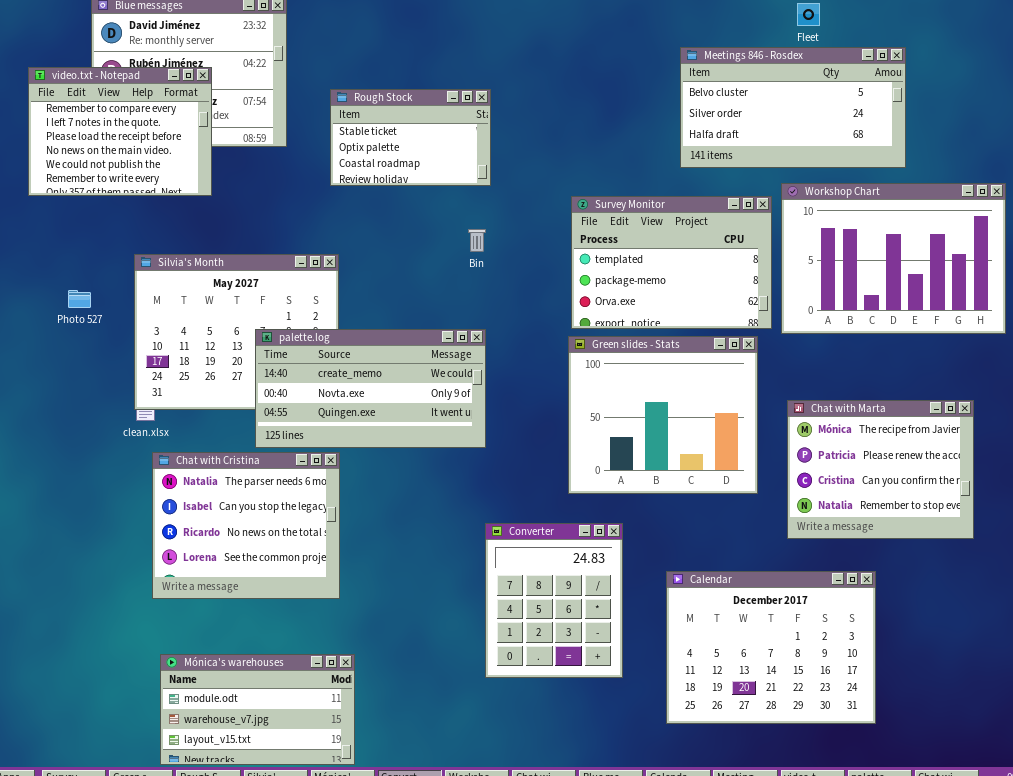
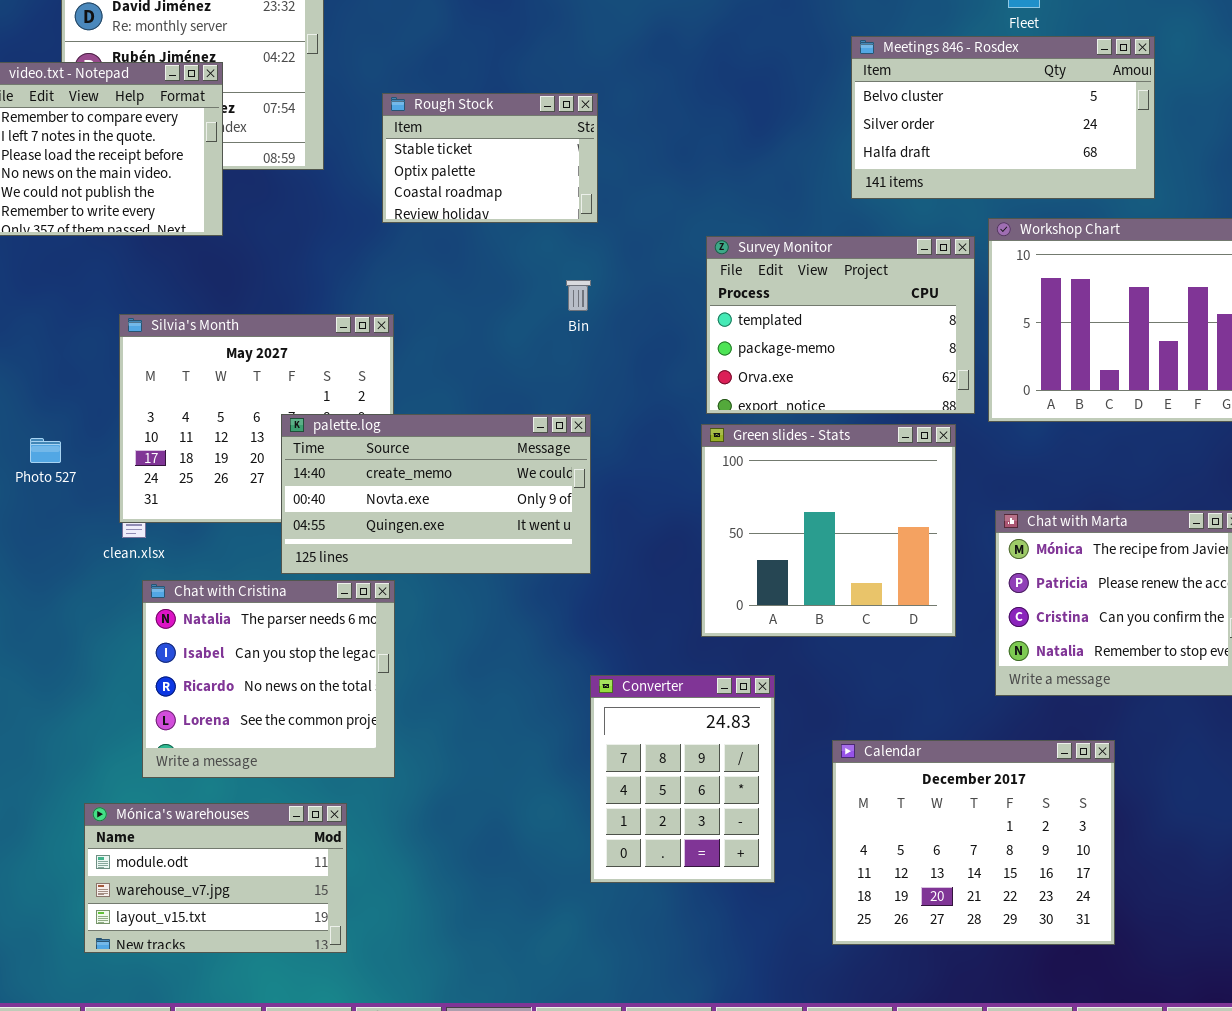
Photo 527: [68,290,91,308] -> [30,438,61,463], moved
Mónica's warehouses: [160,654,355,765] -> [84,803,347,953], moved

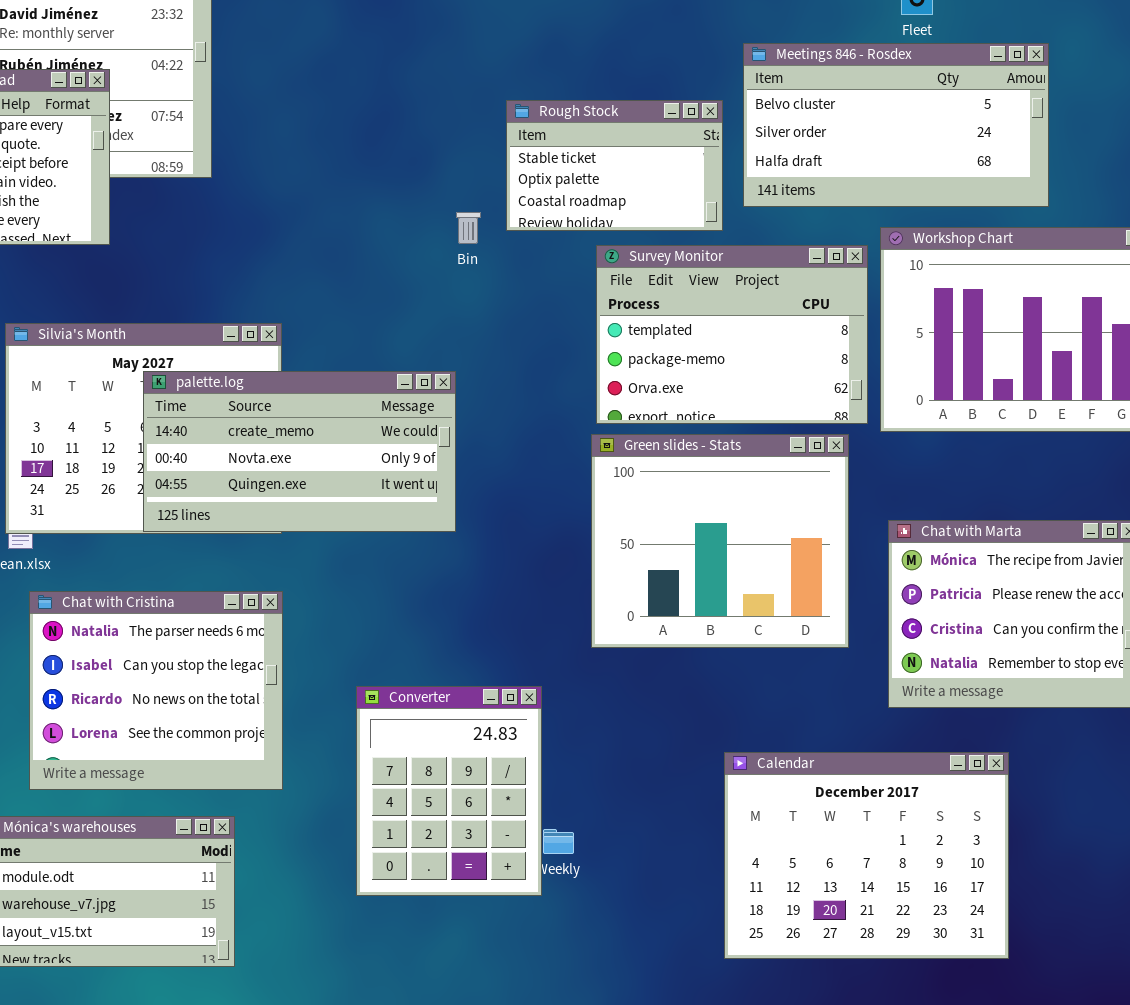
Rough Stock: [382,93,598,223] -> [506,100,723,231], moved
Bin: [566,280,591,311] -> [456,212,481,244], moved
palette.log: [281,414,591,574] -> [143,371,456,532], moved
Converter: [590,675,775,883] -> [356,686,542,896], moved

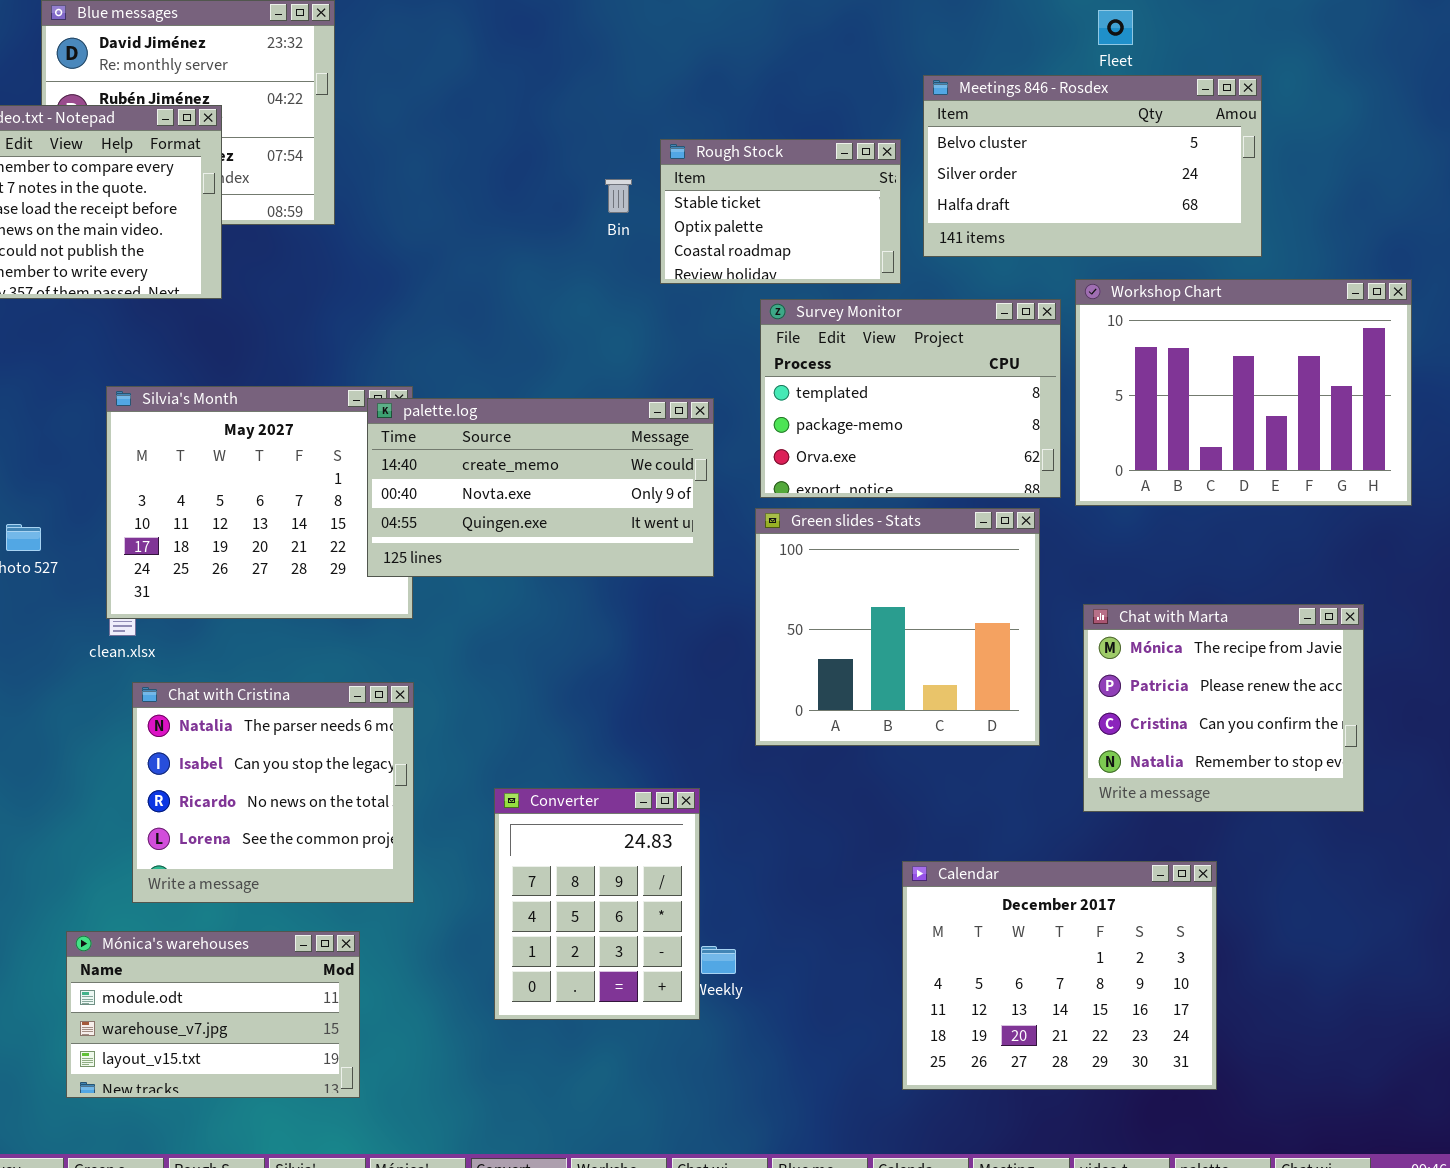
Bin: [456,212,481,244] -> [605,179,632,213], moved
palette.log: [143,371,456,532] -> [367,398,714,577], moved

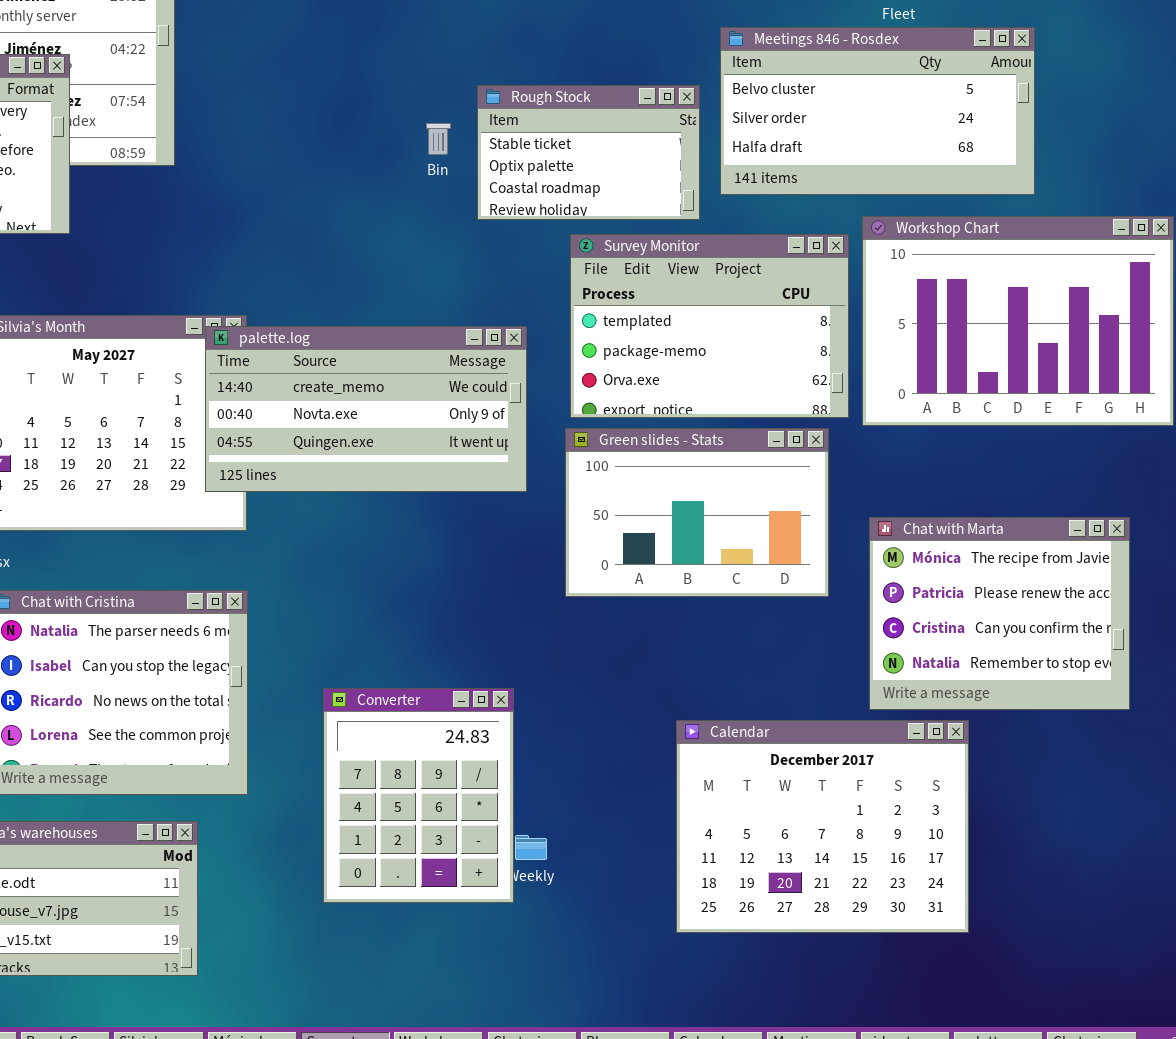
Green slides - Stats: [755,508,1040,746] -> [565,428,829,597], resized
Calendar: [902,861,1217,1090] -> [676,720,969,933], moved

